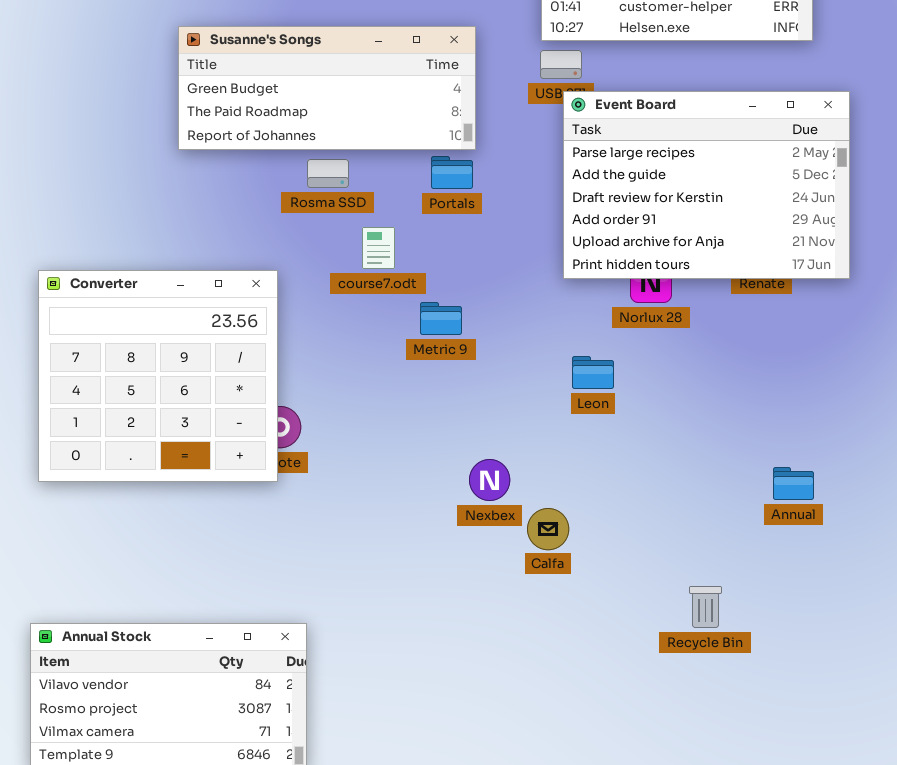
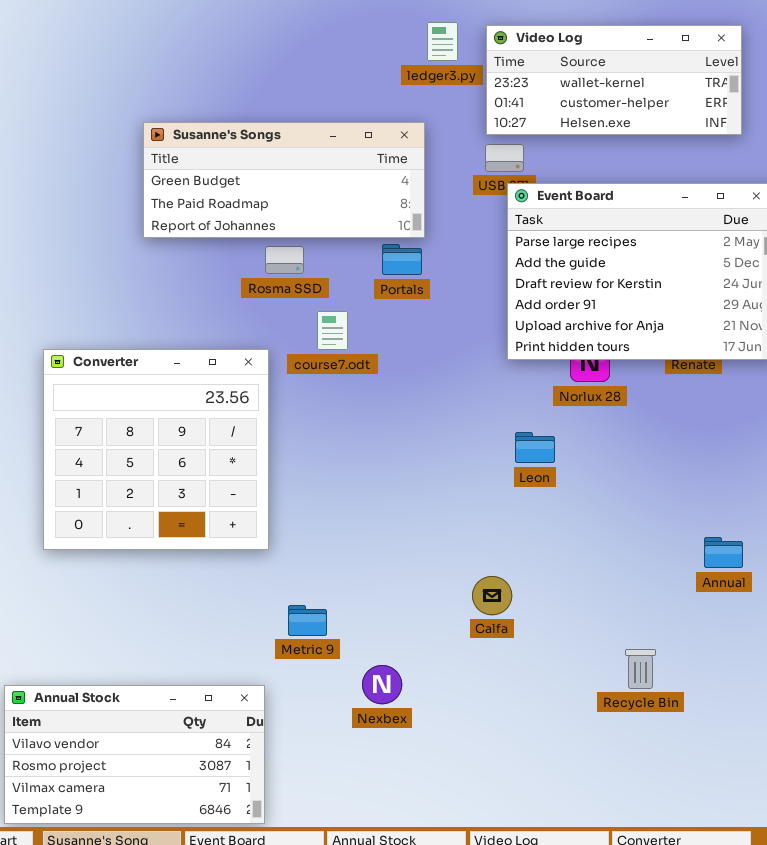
Converter: [38,270,278,482] -> [43,349,269,550], moved
Metric 9: [420,302,462,335] -> [288,605,327,636], moved
Nexbex: [469,459,510,501] -> [362,665,402,704], moved

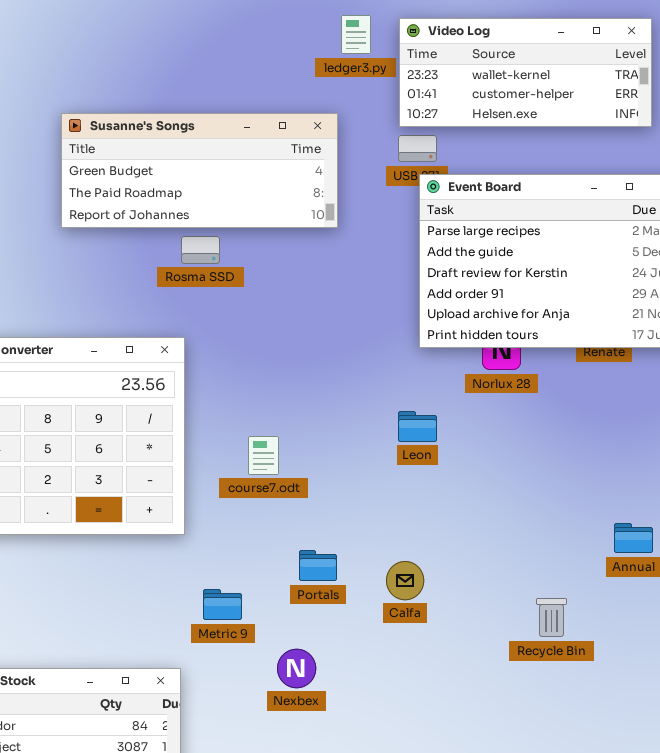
Portals: [382,244,422,275] -> [299,550,337,581], moved
course7.odt: [317,311,348,350] -> [248,436,279,475], moved
Leon: [515,432,555,463] -> [398,411,437,442], moved
Recycle Bin: [625,649,656,689] -> [536,598,567,637], moved

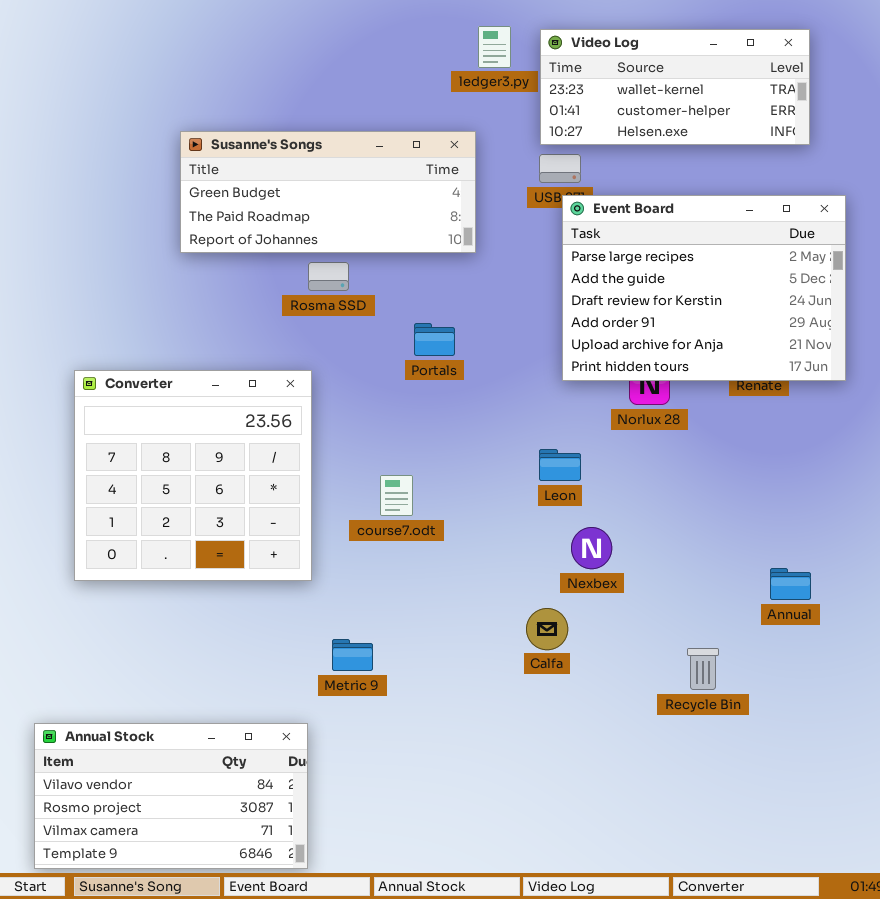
Portals: [299,550,337,581] -> [414,323,455,356], moved
Nexbex: [277,649,316,688] -> [571,527,612,569], moved

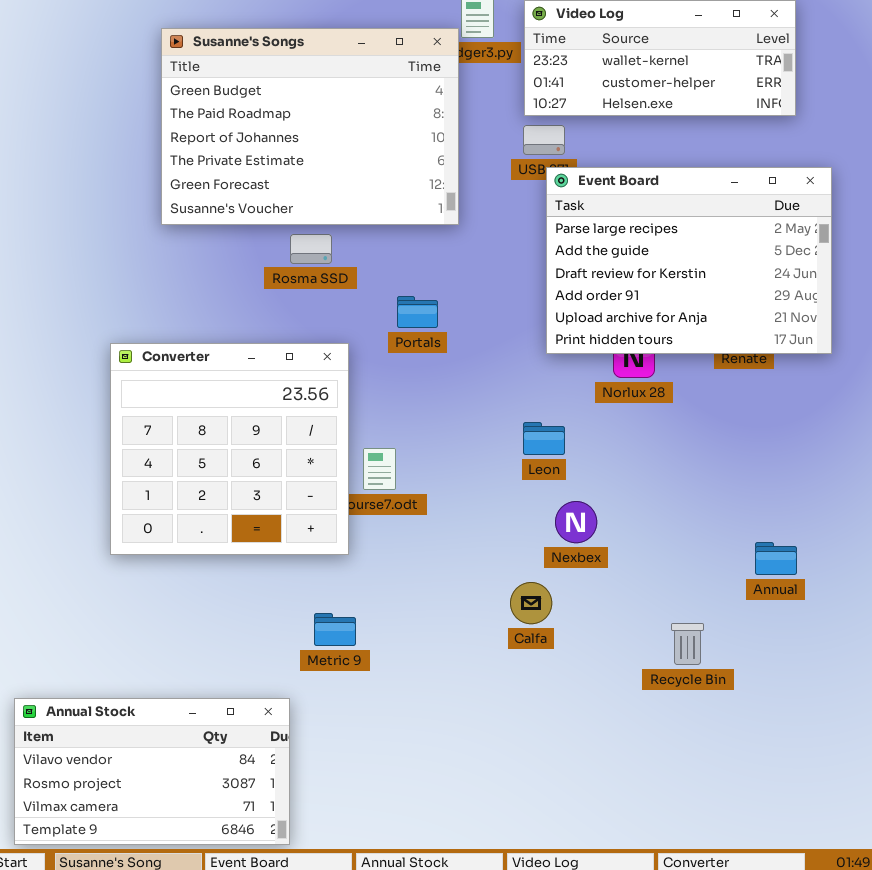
Susanne's Songs: [180,131,476,253] -> [161,28,459,225], resized
Converter: [74,370,312,581] -> [110,343,349,555], moved

